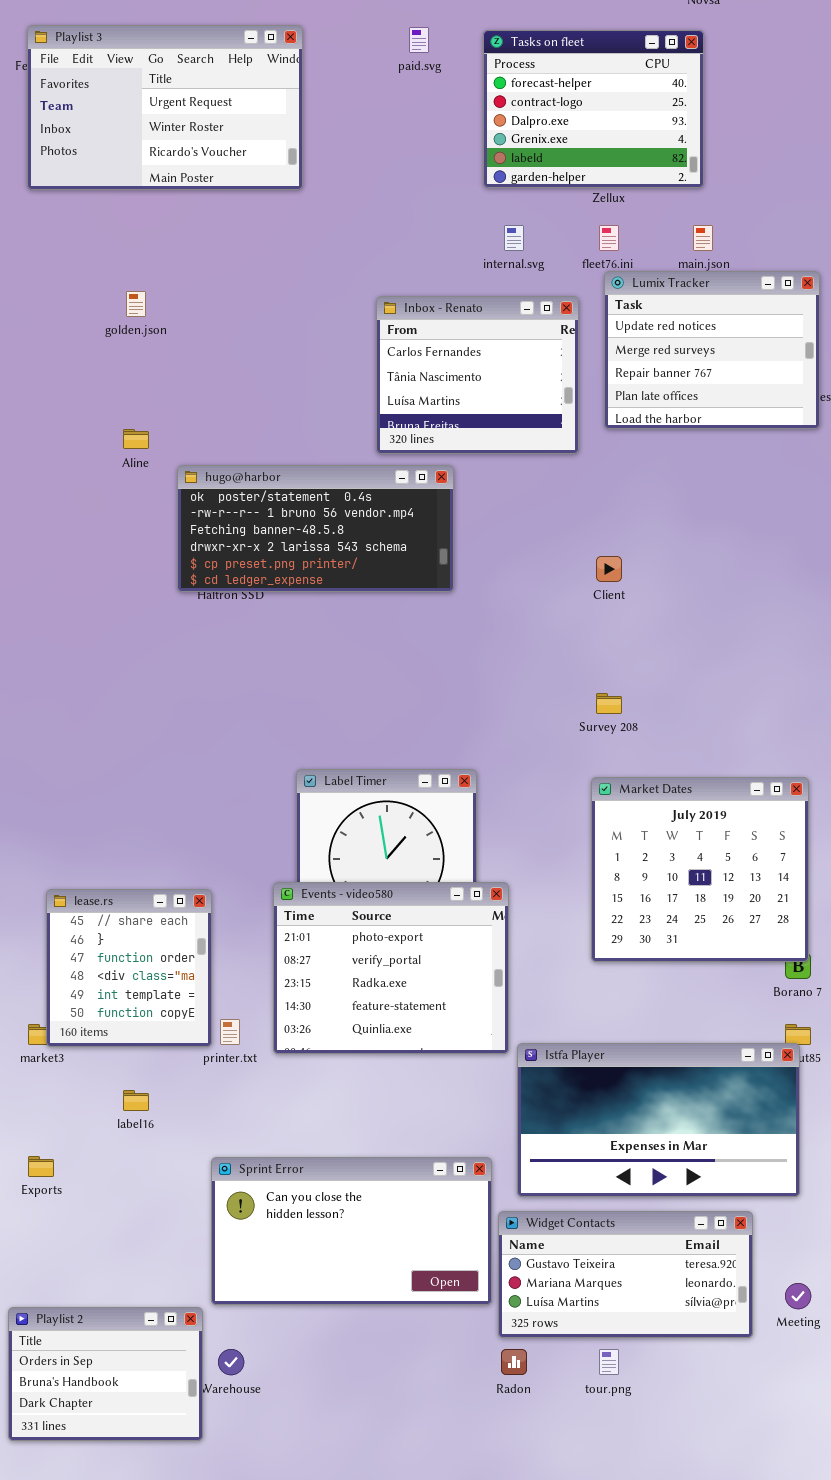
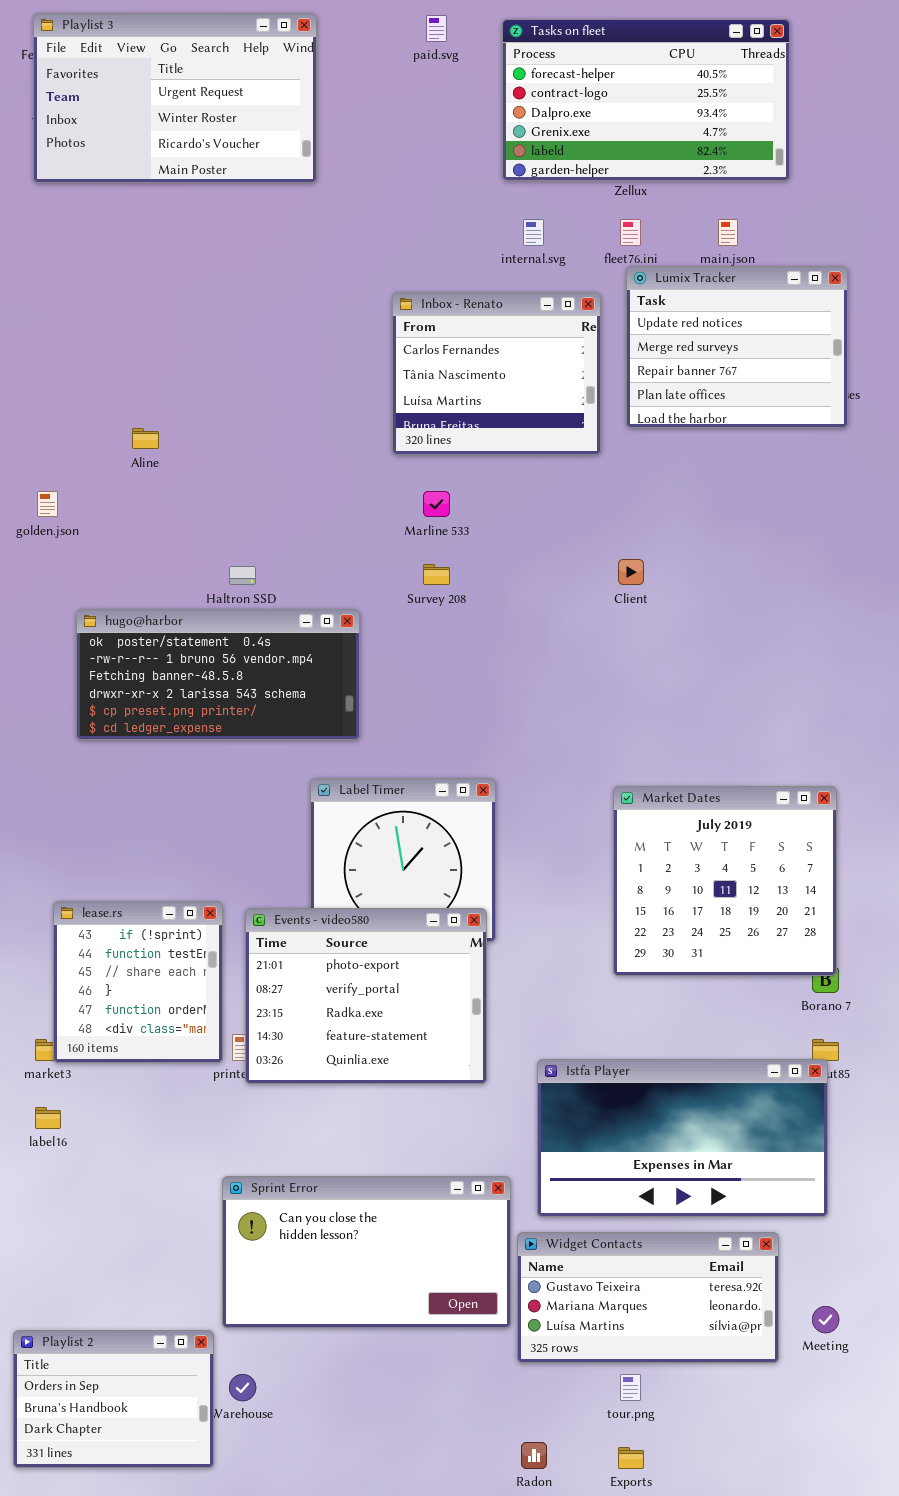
Tasks on fleet: [483,30,704,188] -> [502,19,790,181], resized
golden.json: [126,291,146,317] -> [37,491,58,517], moved
hugo@harbor: [177,465,454,592] -> [76,609,360,740], moved
Survey 208: [596,693,622,714] -> [423,564,450,585], moved
Events - video580: [273,882,509,1054] -> [245,908,487,1084], moved
lease.rs: [46,889,212,1047] -> [53,901,223,1063], scrolled up 2 rows
label16: [123,1090,149,1111] -> [35,1107,61,1129], moved
Exports: [28,1156,54,1177] -> [618,1447,644,1469], moved
Radon: [501,1349,527,1375] -> [521,1442,547,1469], moved

